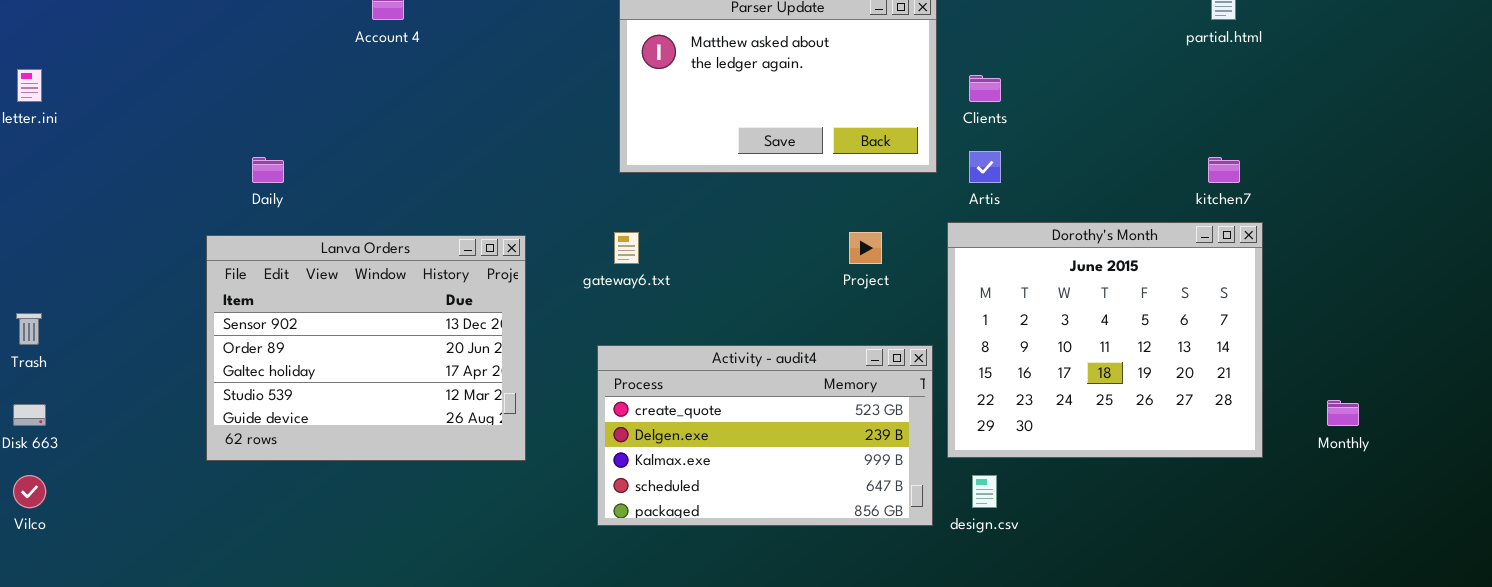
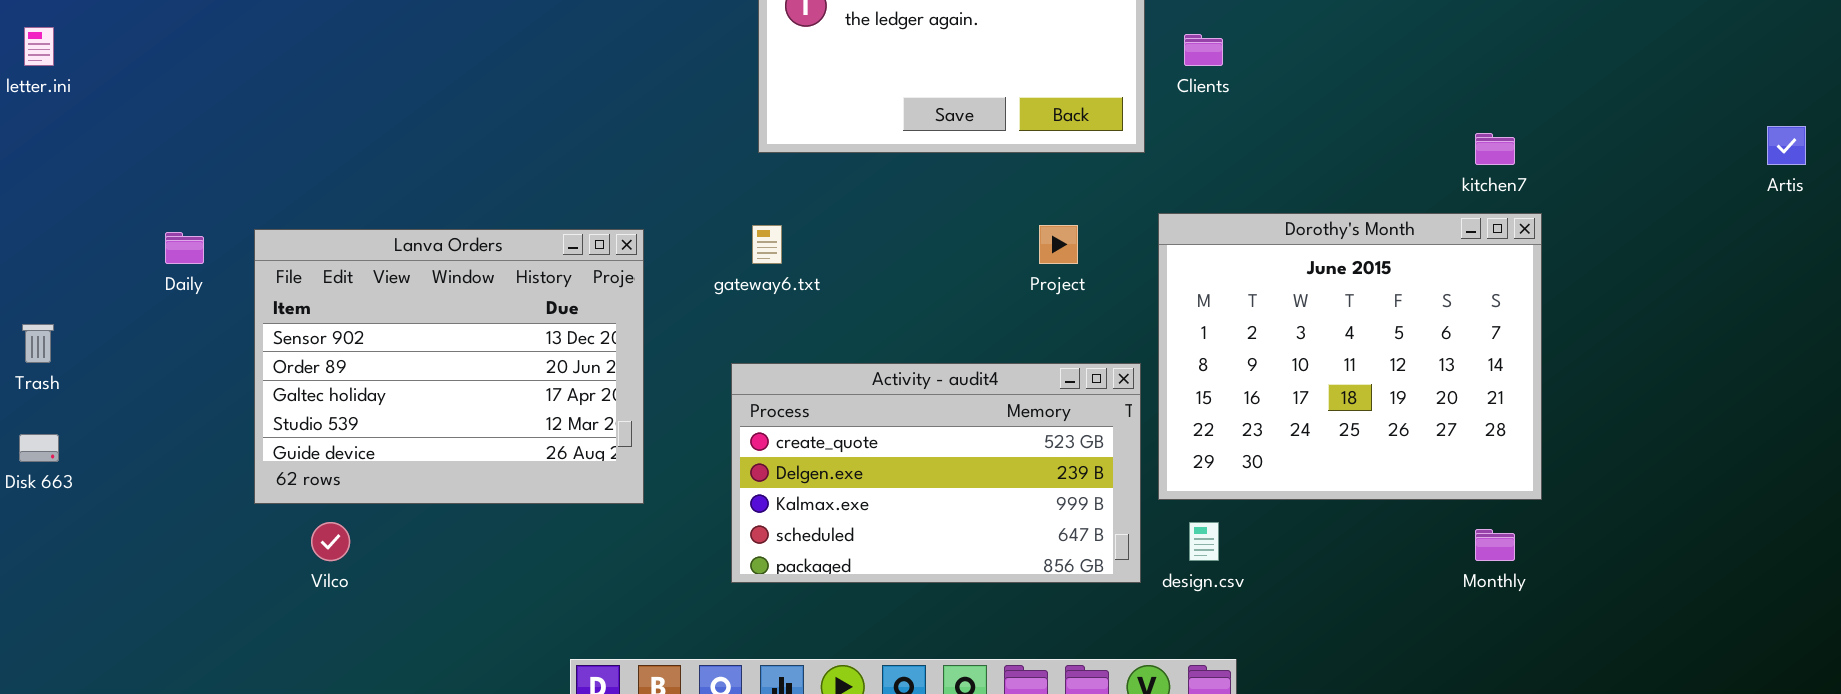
Artis: [969,151,1001,183] -> [1767,126,1806,165], moved
Daily: [252,157,284,183] -> [165,232,204,264], moved
Monthly: [1327,400,1359,426] -> [1475,529,1515,561], moved
Vilco: [13,475,46,508] -> [311,522,350,561], moved

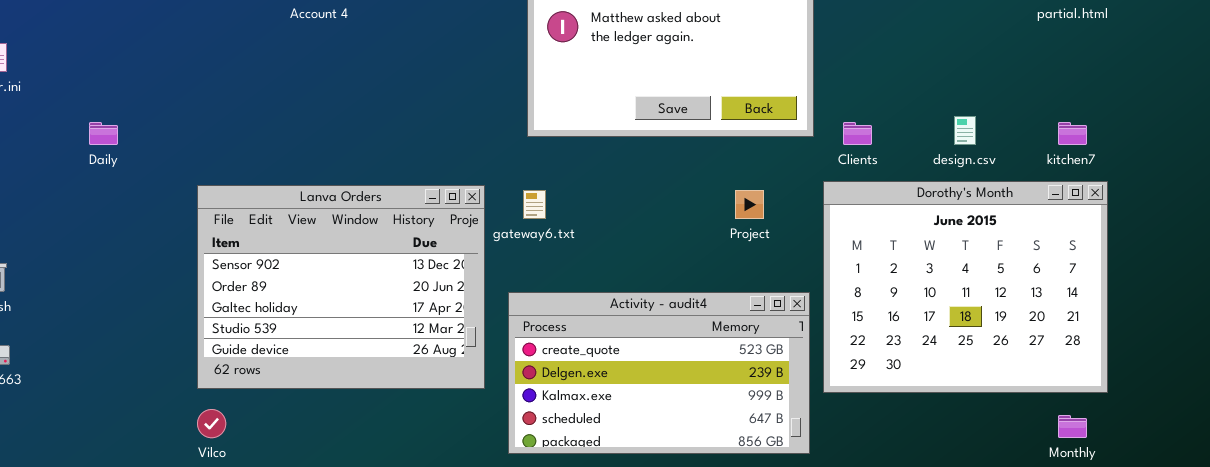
Clients: [1184,34,1223,66] -> [843,122,872,145], moved
Lanva Orders: [254,229,644,504] -> [197,185,485,389], moved
Daily: [165,232,204,264] -> [89,122,118,145], moved
design.csv: [1189,522,1219,561] -> [954,116,976,145], moved

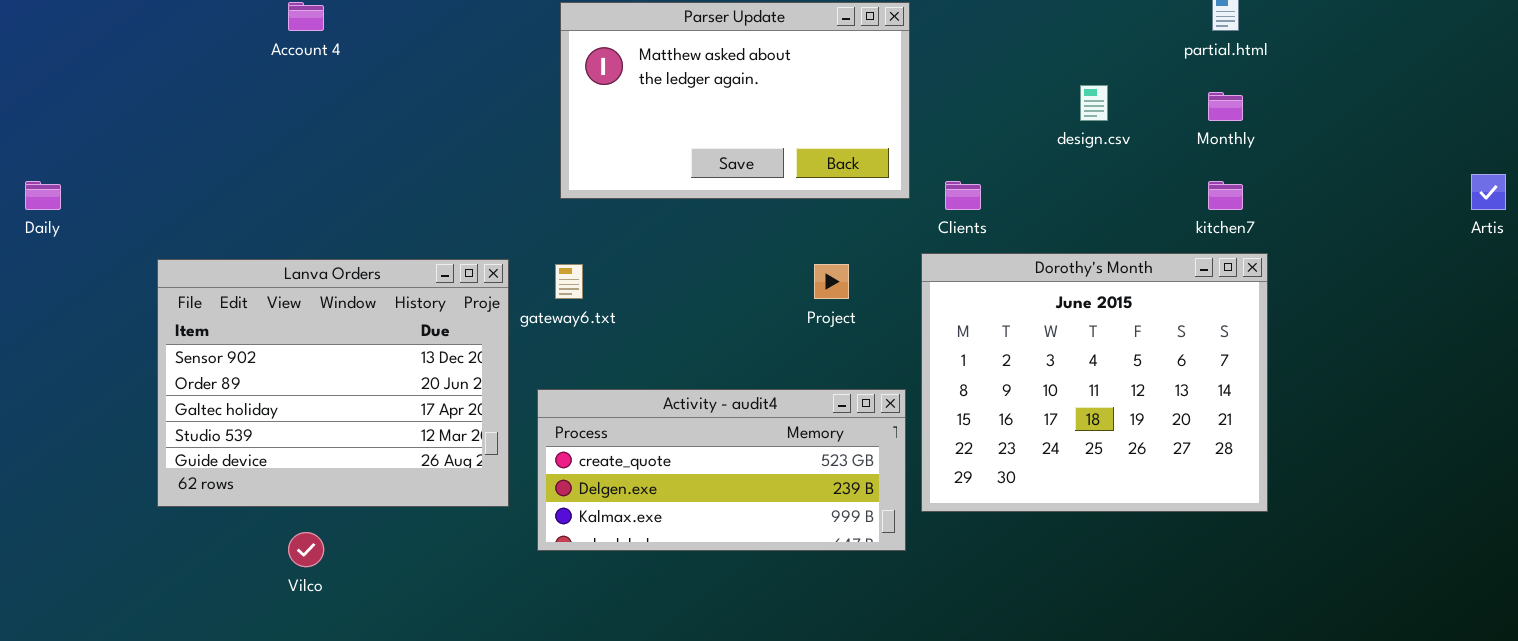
design.csv: [954,116,976,145] -> [1080,85,1108,121], moved
Activity - audit4: [508,292,810,454] -> [537,389,906,551], resized
Vilco: [197,409,226,438] -> [288,532,324,567], moved
Monthly: [1058,415,1087,438] -> [1208,92,1243,121], moved

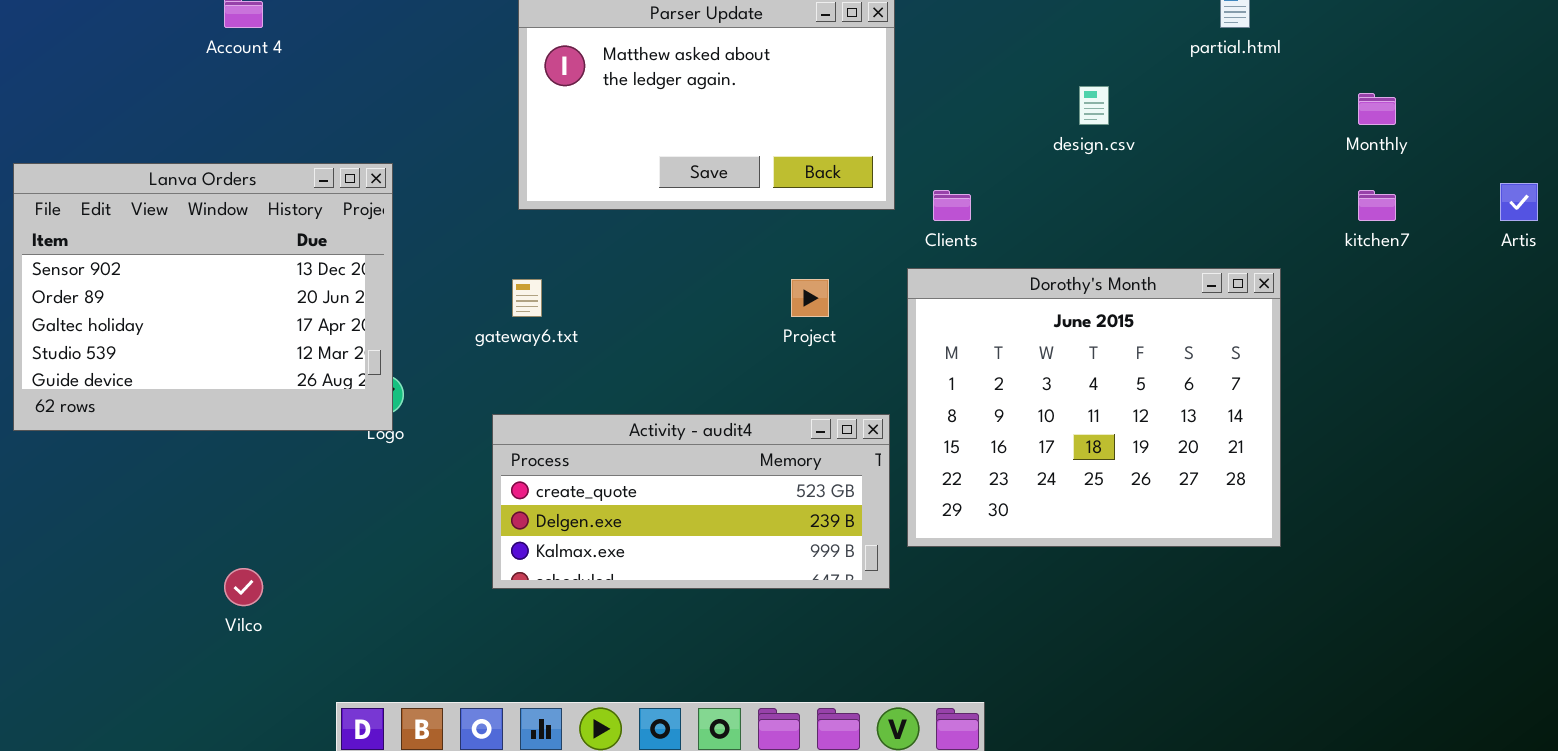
Monthly: [1208,92,1243,121] -> [1358,93,1396,125], moved
kitchen7: [1208,181,1243,210] -> [1358,190,1396,221], moved
Lanva Orders: [157,259,509,507] -> [13,163,393,431], moved

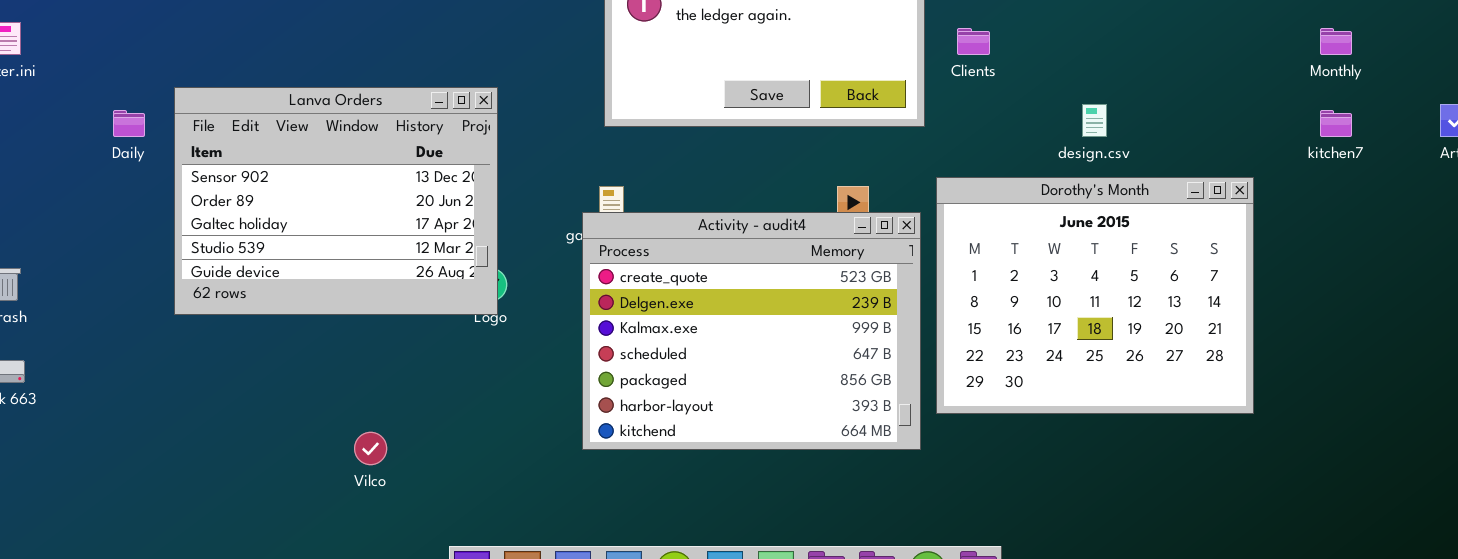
design.csv: [1079,86,1109,125] -> [1082,104,1107,137], moved
Clients: [933,190,971,221] -> [957,28,990,55], moved
Activity - audit4: [492,414,890,589] -> [582,212,921,450], resized

